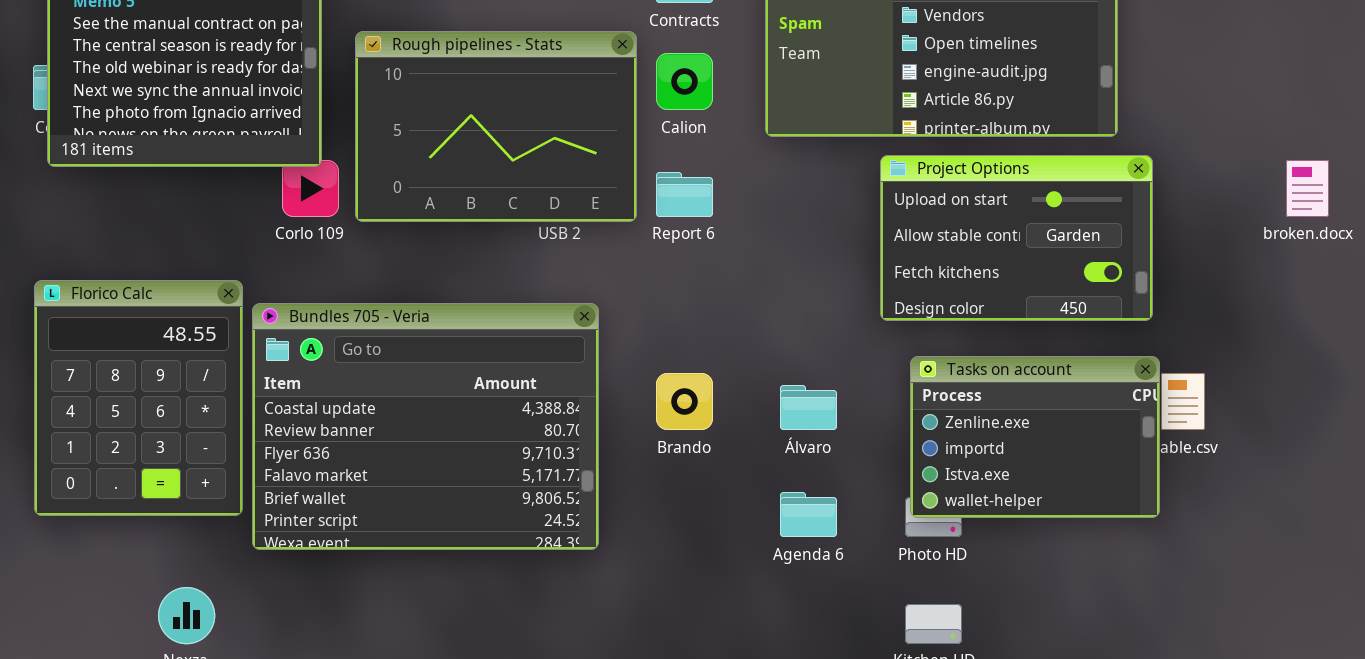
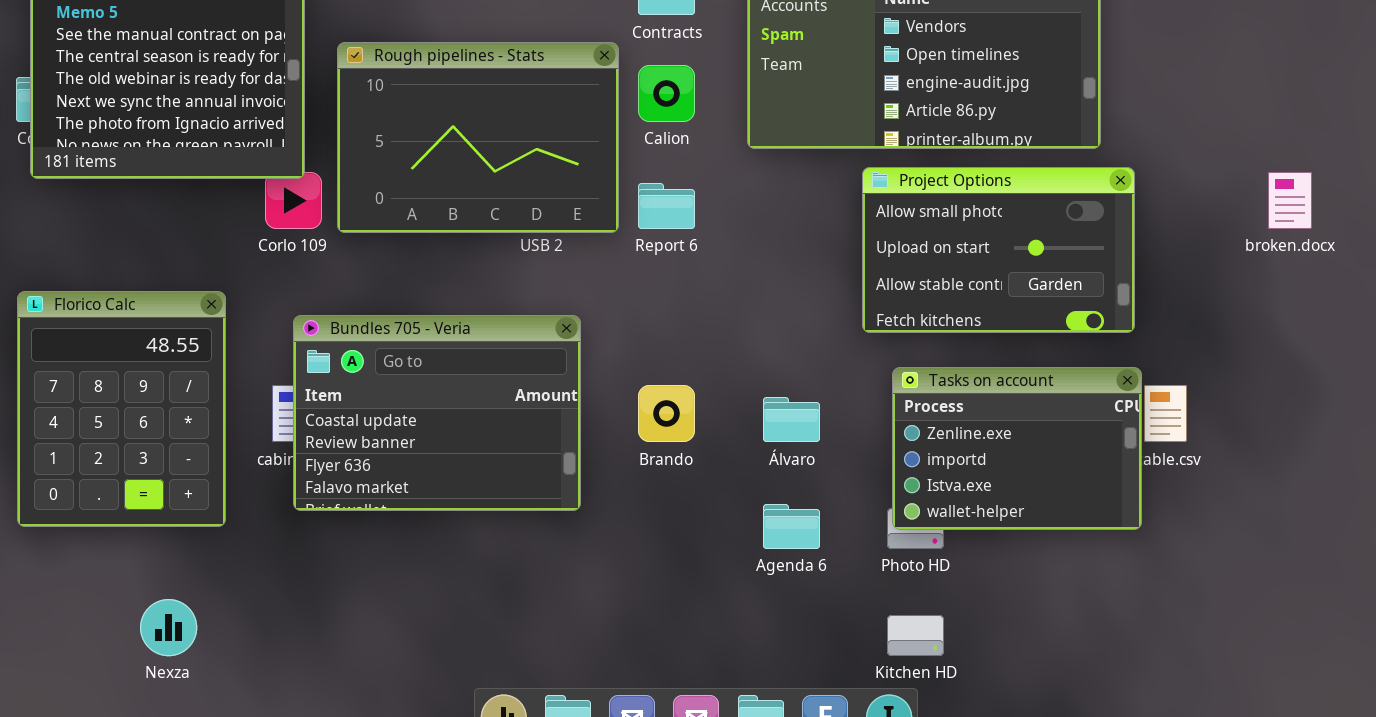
Project Options: [880,155,1153,321] -> [862,167,1135,333], scrolled up 1 row
Bundles 705 - Veria: [252,303,599,550] -> [293,315,581,511], resized

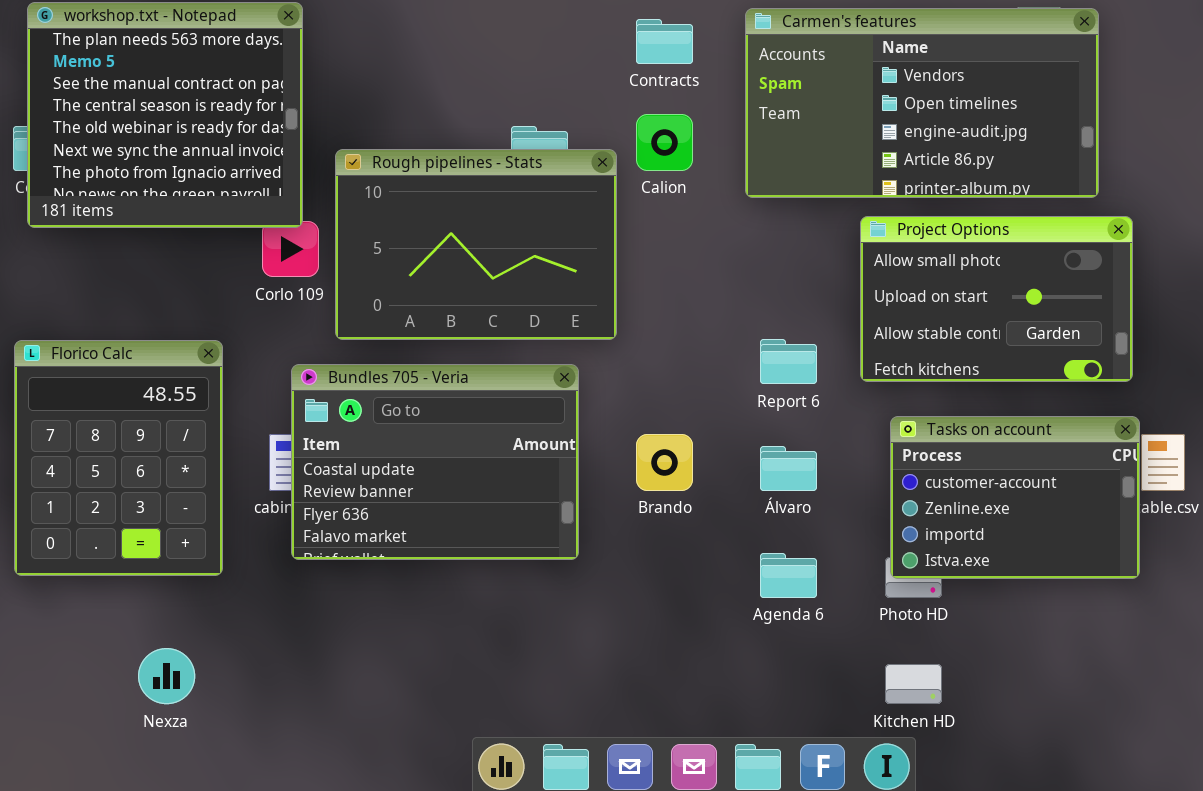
Rough pipelines - Stats: [337,42,619,233] -> [335,149,617,340], moved
Report 6: [638,183,695,229] -> [760,339,817,384], moved
Tasks on account: [892,367,1142,530] -> [890,416,1140,579], scrolled up 1 row

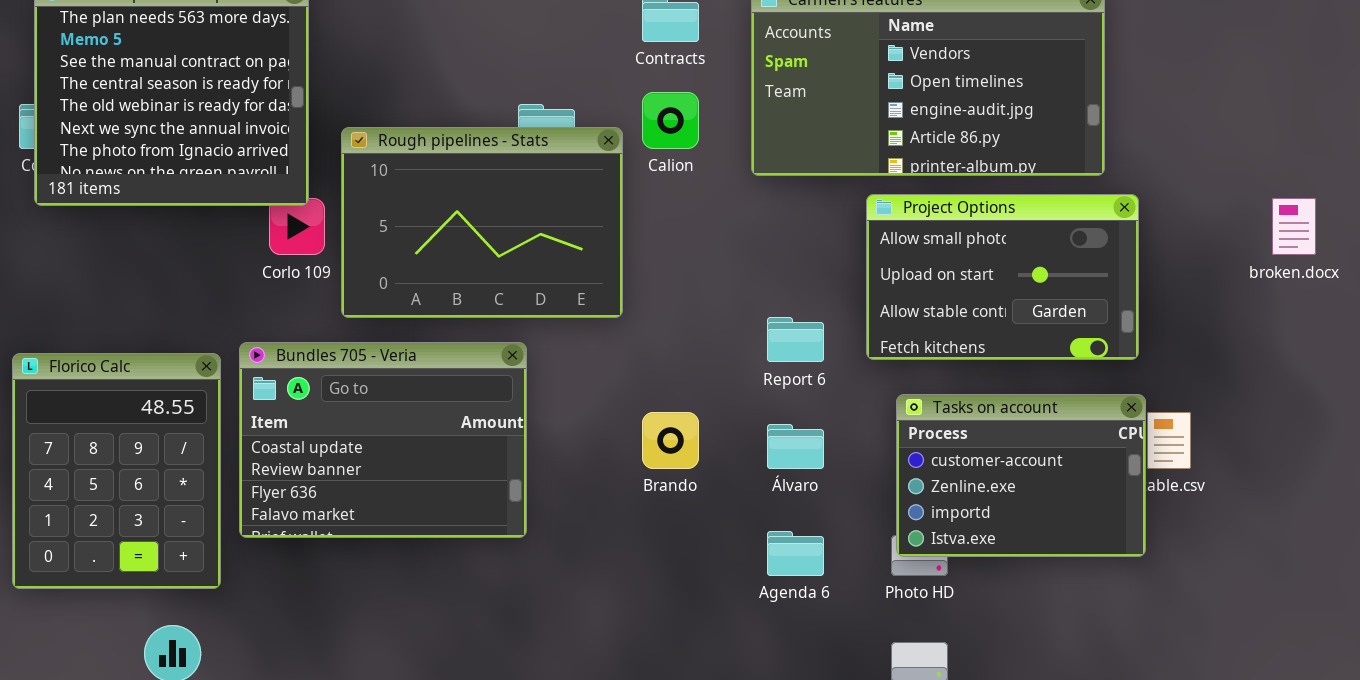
Florico Calc: [14,340,223,576] -> [12,353,221,589], moved
Bundles 705 - Veria: [291,364,579,560] -> [239,342,527,538], moved

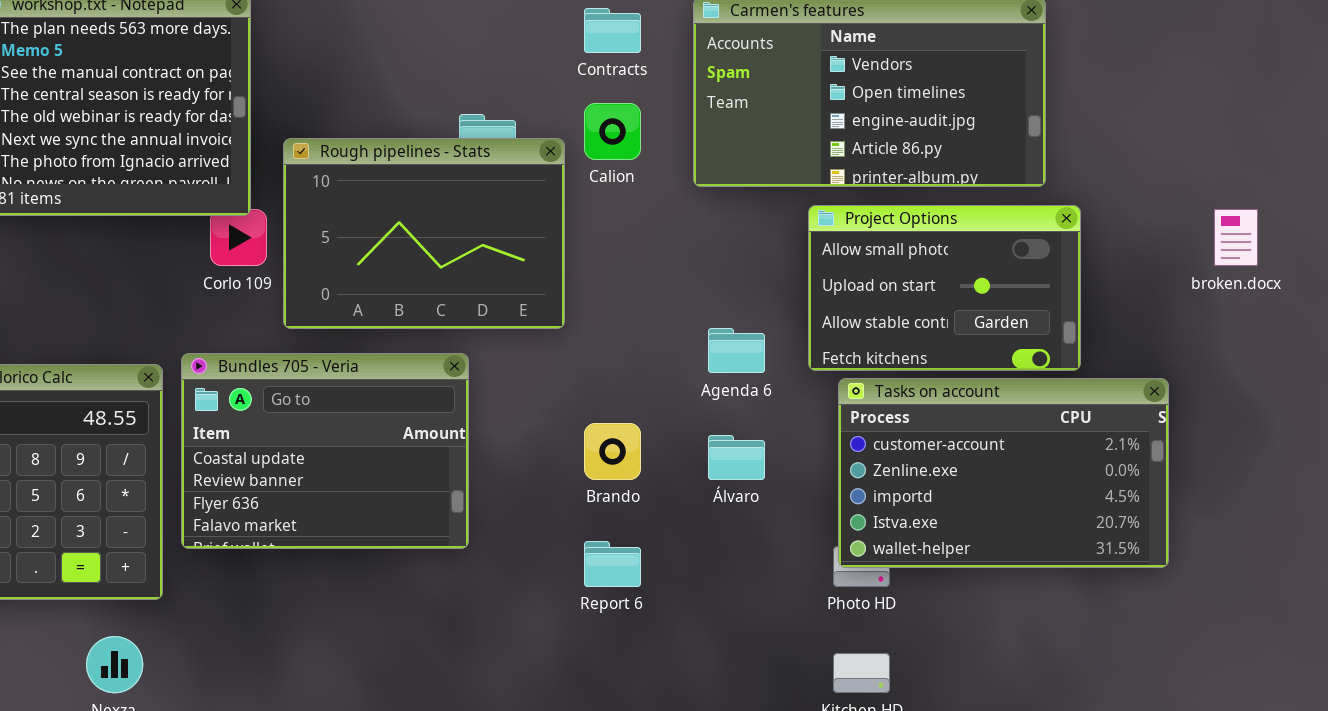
Report 6: [767,317,824,362] -> [584,541,641,587], moved
Tasks on account: [896,394,1146,557] -> [838,378,1169,568], resized
Agenda 6: [767,531,824,576] -> [708,328,765,373], moved

